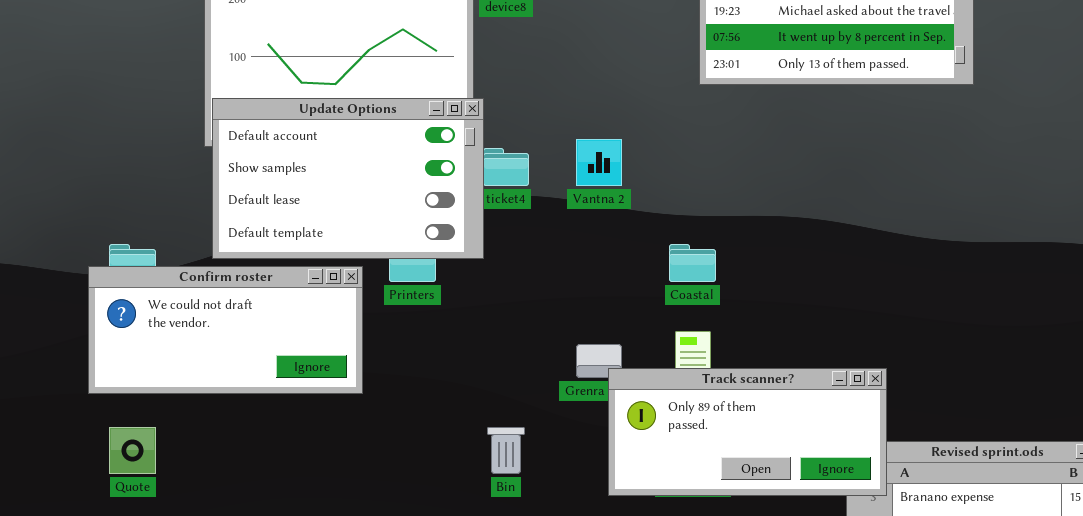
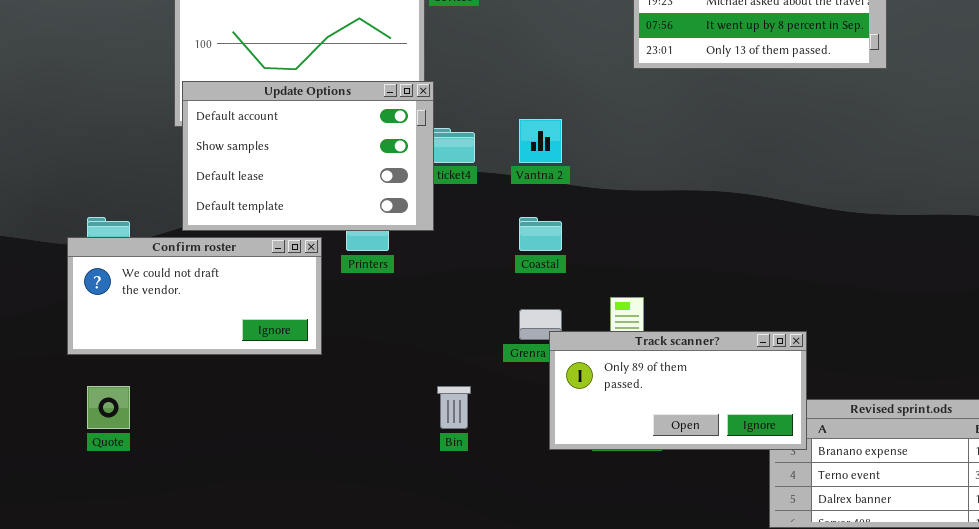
Coastal: [669,244,716,282] -> [519,217,562,251], moved

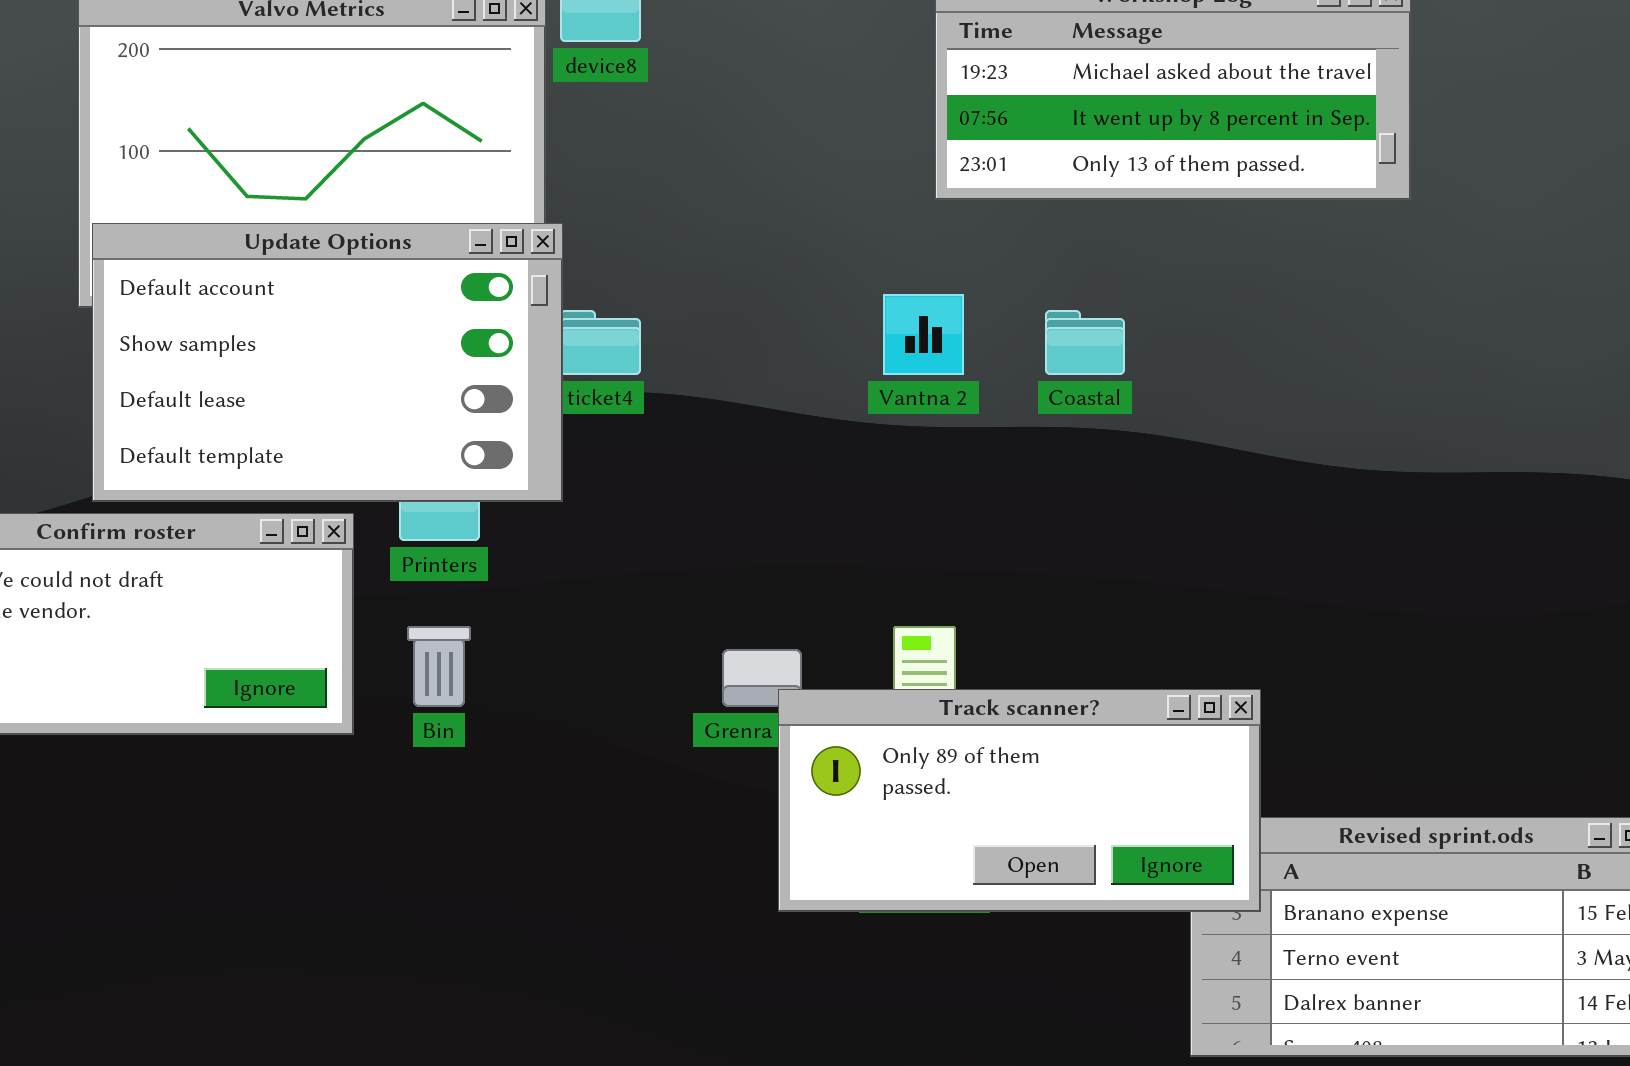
Vantna 2: [519,119,562,163] -> [883,294,964,375], moved
Coastal: [519,217,562,251] -> [1045,310,1125,375], moved
Bin: [437,386,471,429] -> [407,626,471,707], moved

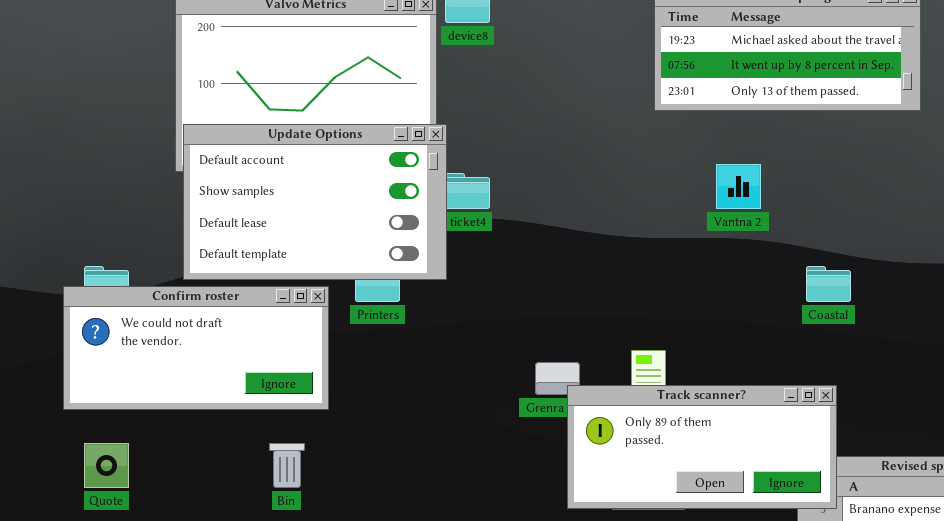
Vantna 2: [883,294,964,375] -> [716,164,761,209], moved
Coastal: [1045,310,1125,375] -> [806,266,851,302], moved
Bin: [407,626,471,707] -> [269,443,305,488], moved

